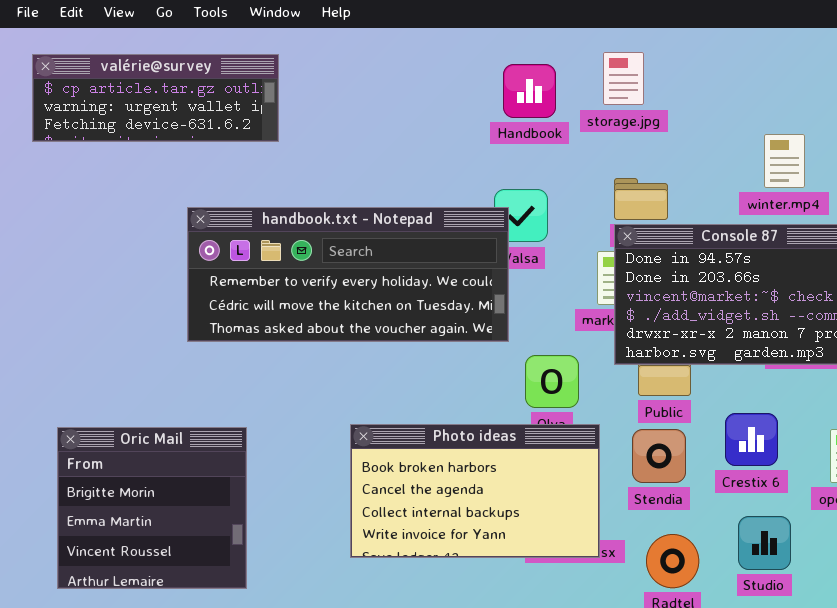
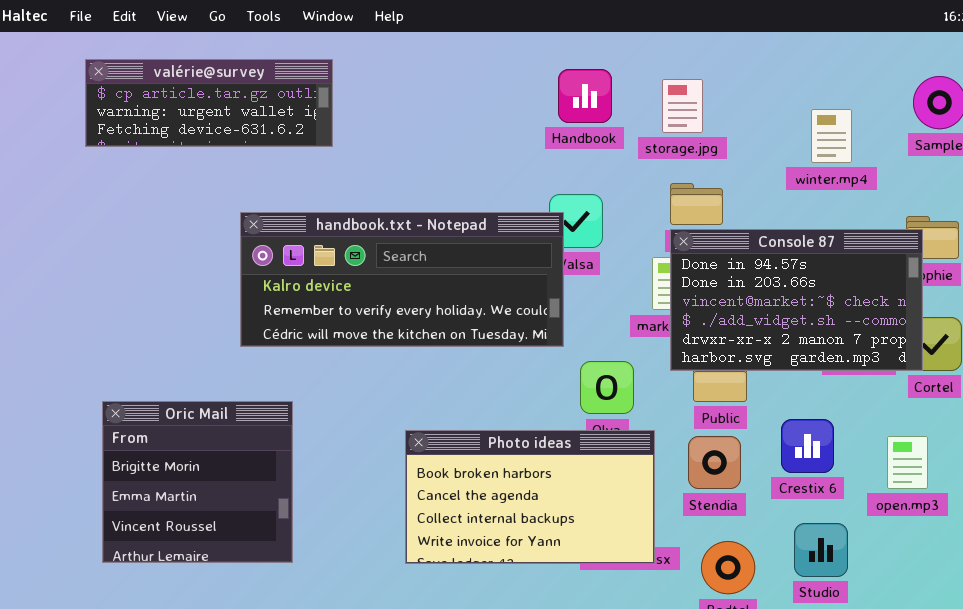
storage.jpg: [603,52,644,105] -> [662,79,703,133], moved
winter.mp4: [764,134,805,188] -> [811,109,852,163], moved
handbook.txt - Notepad: [187,207,509,342] -> [240,212,564,347], scrolled up 1 row
Oric Mail: [57,427,247,589] -> [102,401,293,563], moved

